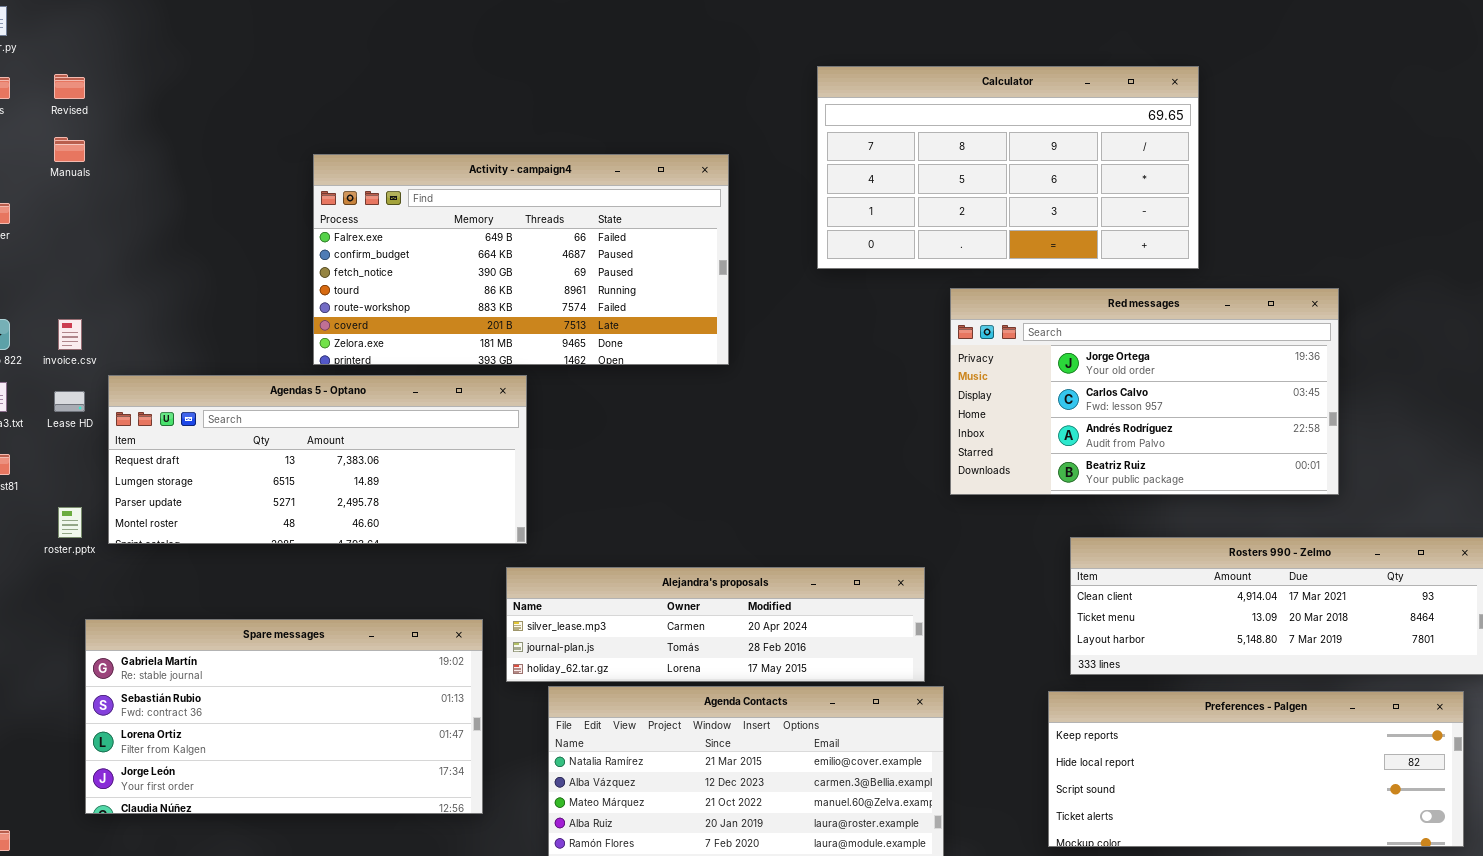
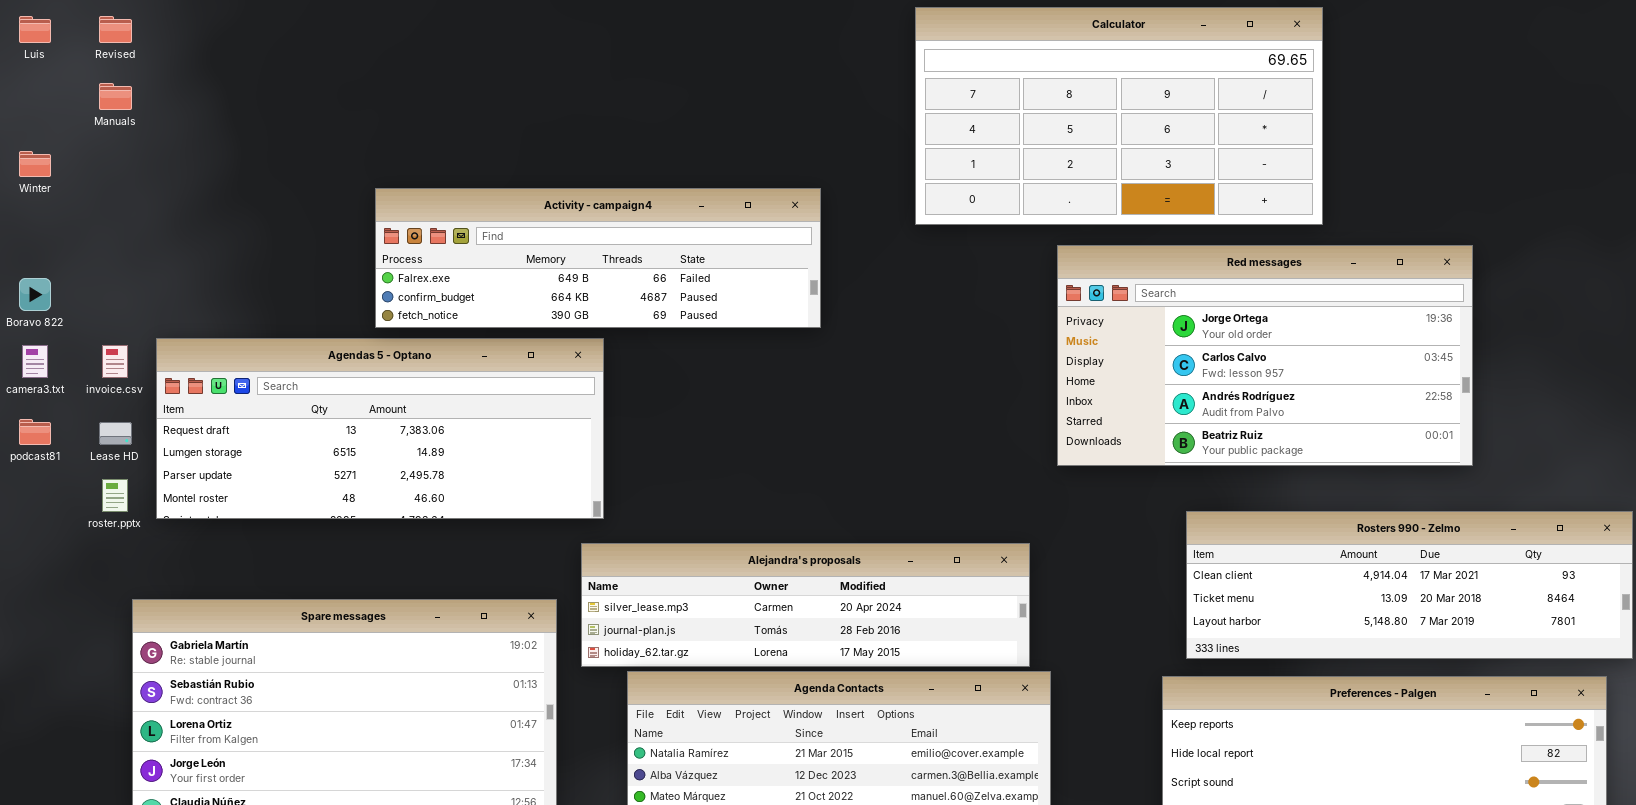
Activity - campaign4: [313,154,729,365] -> [375,188,821,328], resized
invoice.csv: [58,319,82,350] -> [102,345,128,378], moved
Lease HD: [54,391,85,412] -> [99,422,132,445], moved

